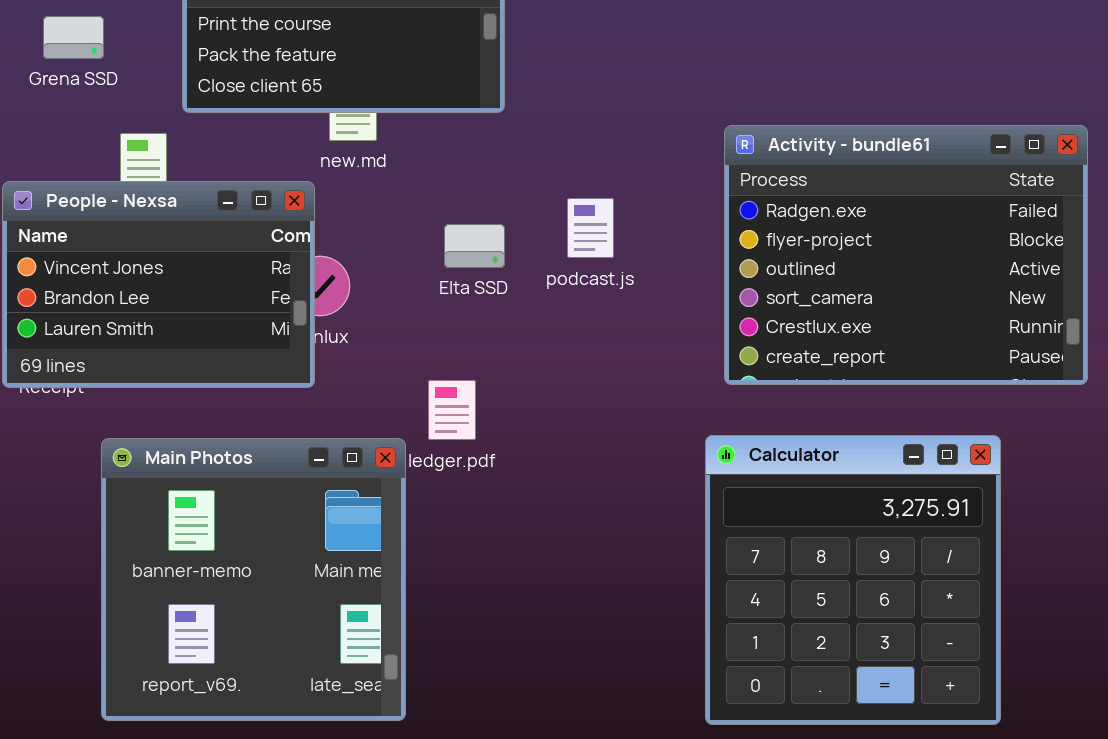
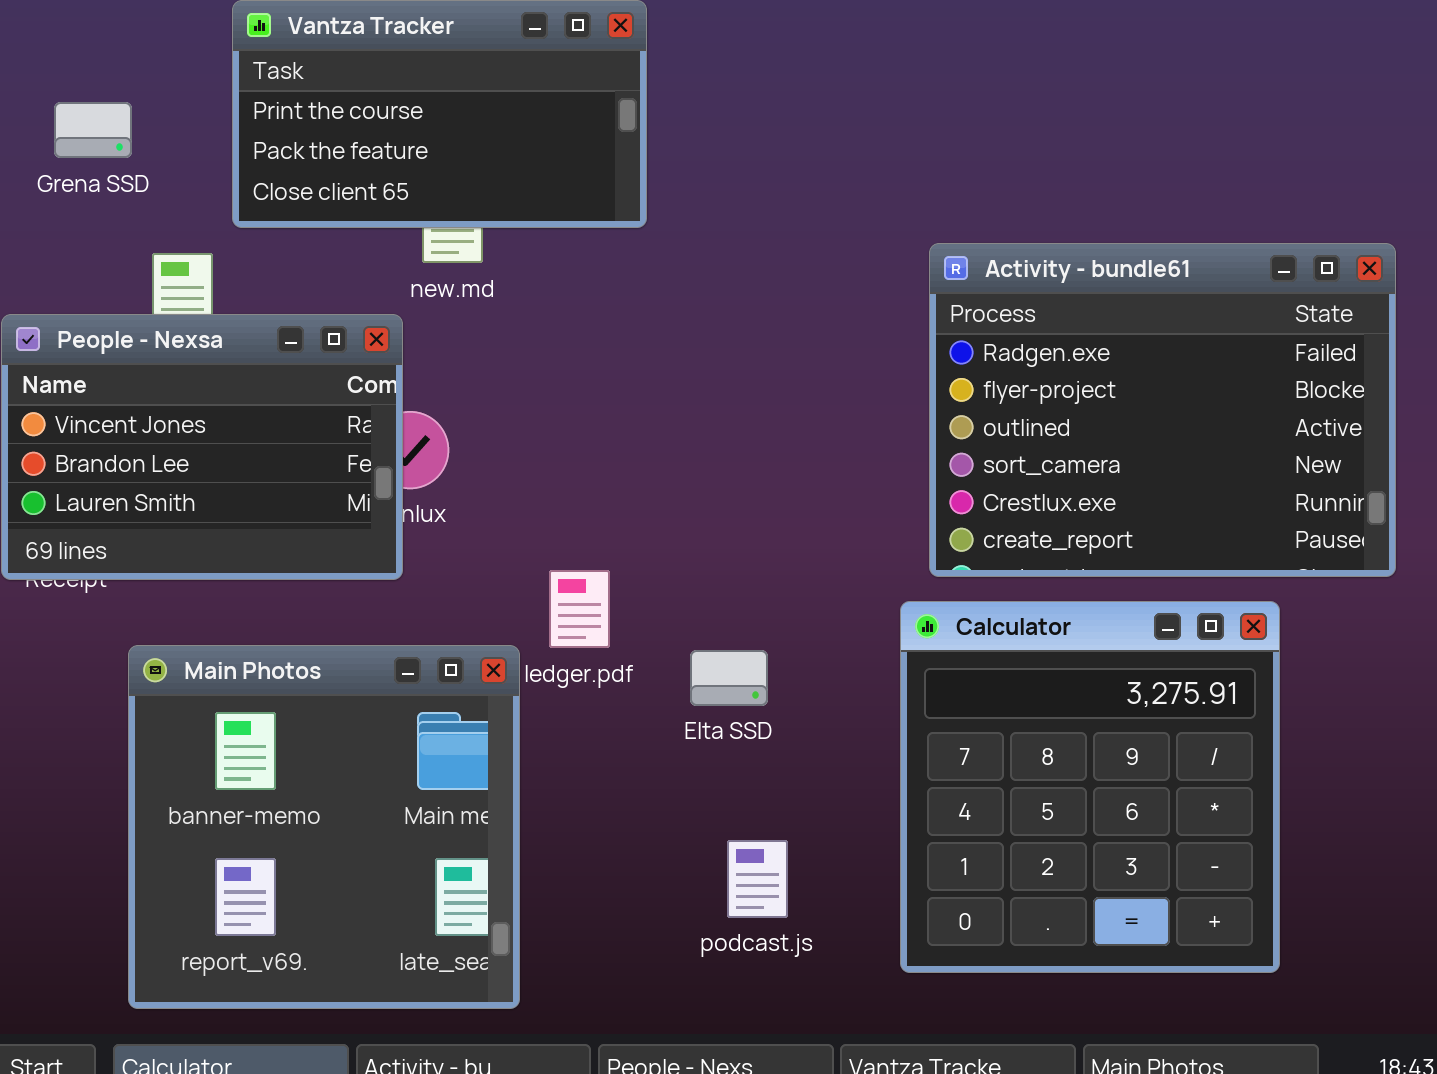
podcast.js: [567,198,614,258] -> [727,840,788,918], moved
Elta SSD: [444,224,505,268] -> [690,650,768,706], moved
Calculator: [705,435,1001,725] -> [900,601,1280,973], moved

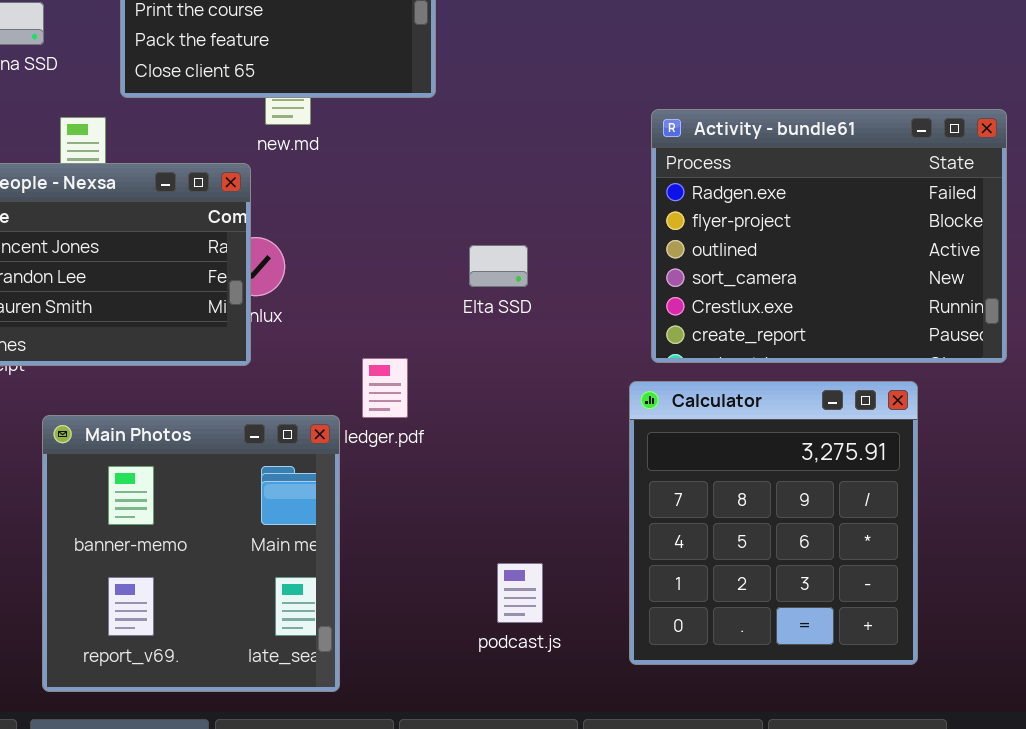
Elta SSD: [690,650,768,706] -> [469,245,528,287], moved

